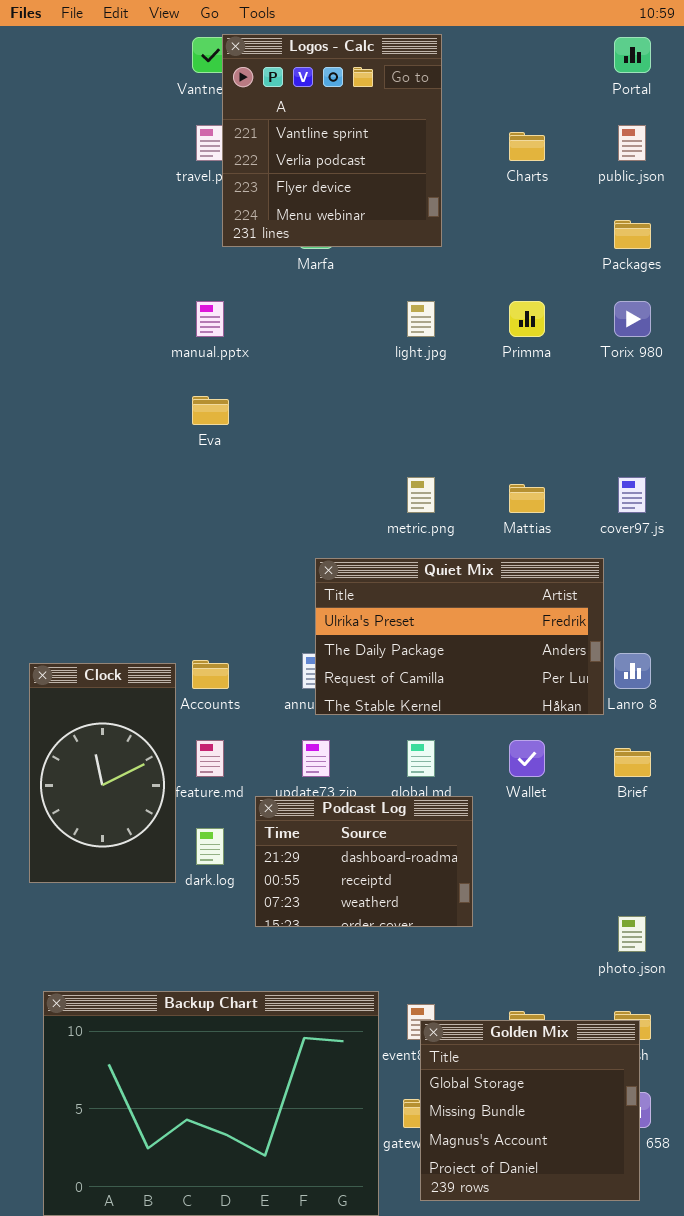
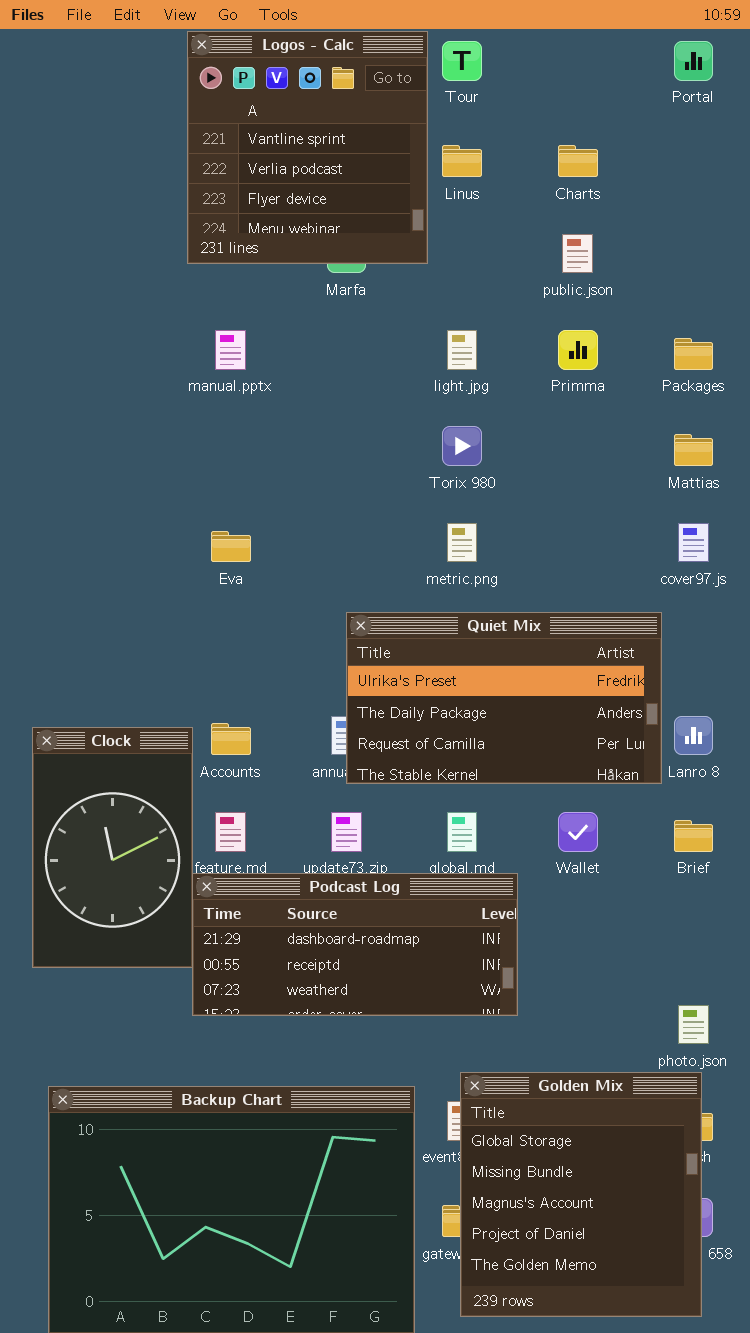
Logos - Calc: [222,34,442,247] -> [187,31,428,264], moved
public.json: [618,125,646,161] -> [562,234,593,273], moved
Packages: [614,220,651,249] -> [674,338,713,370], moved
Torix 980: [614,301,651,337] -> [442,426,482,466], moved
Eva: [192,396,229,425] -> [211,531,251,562], moved
Mattias: [509,484,545,513] -> [674,434,713,466], moved
Podcast Log: [255,796,473,927] -> [192,873,518,1016], resized
Golden Mix: [420,1020,640,1201] -> [460,1072,702,1317], resized

